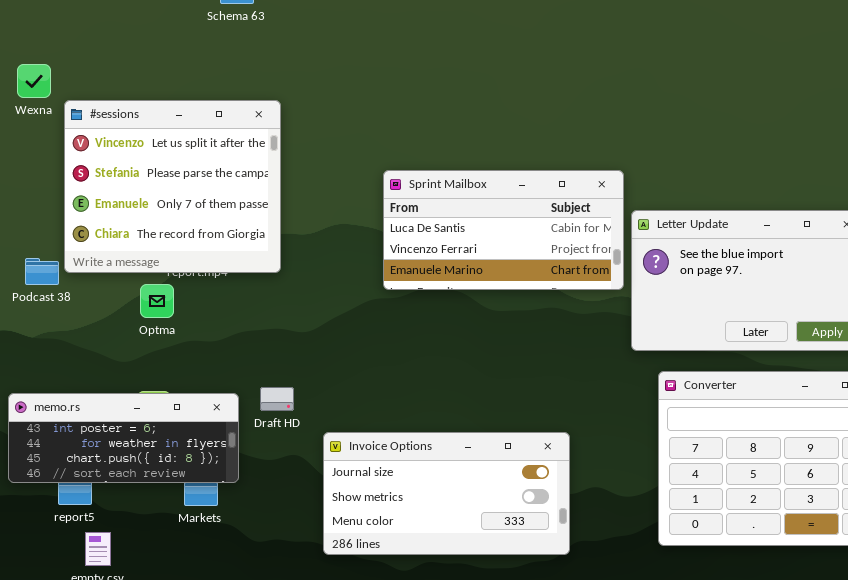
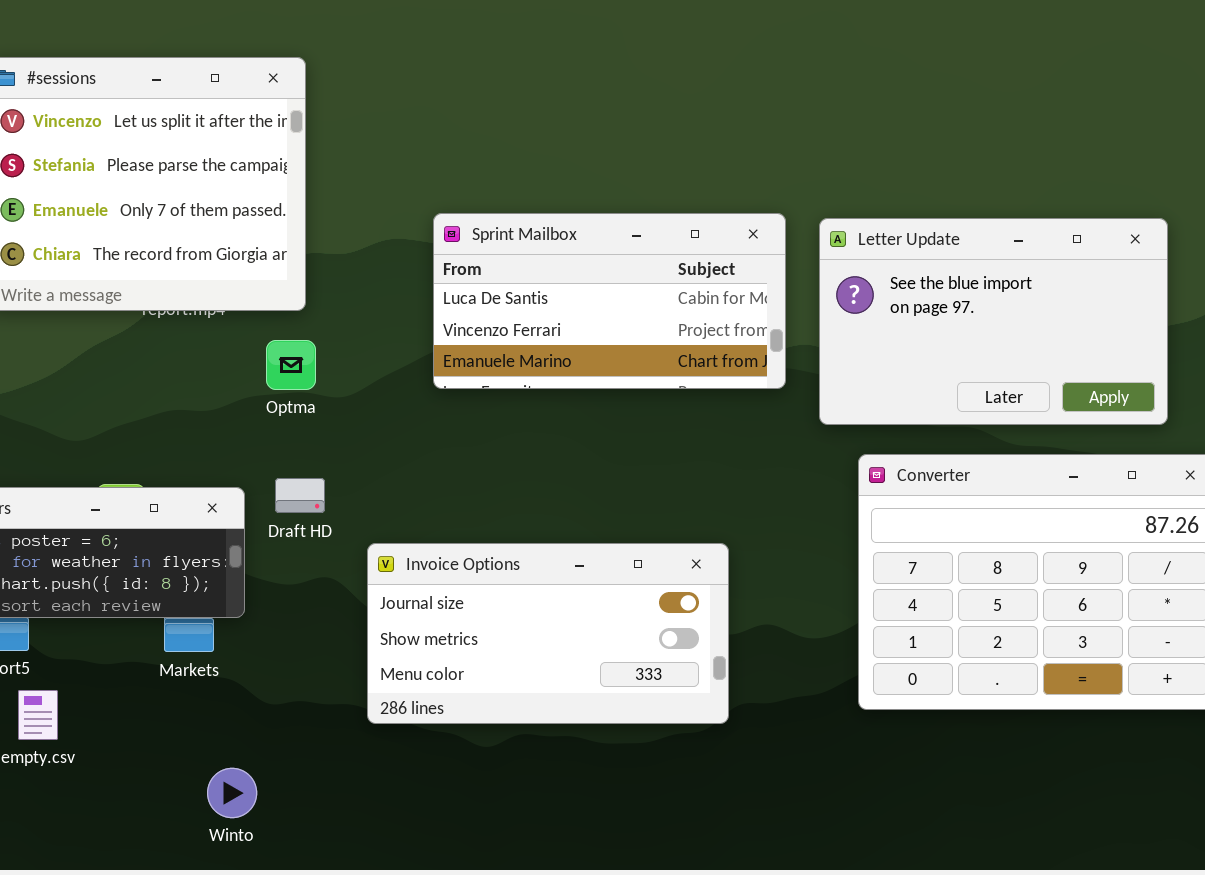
Sprint Mailbox: [383,170,624,290] -> [433,213,786,389], moved
Optma: [140,284,174,318] -> [266,340,316,390], moved

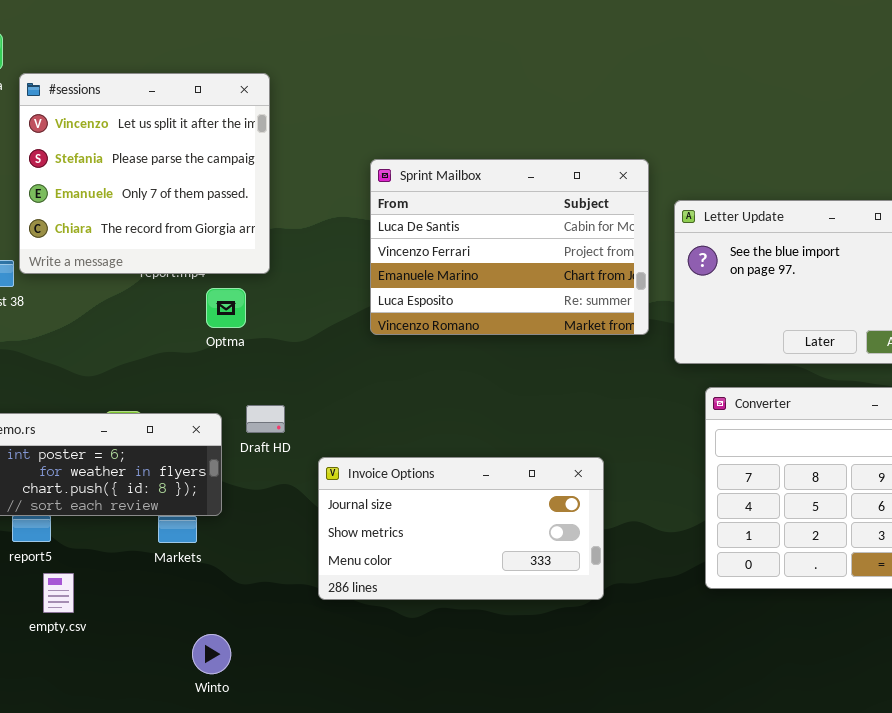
Sprint Mailbox: [433,213,786,389] -> [370,159,649,335], resized
Optma: [266,340,316,390] -> [206,288,246,328], moved

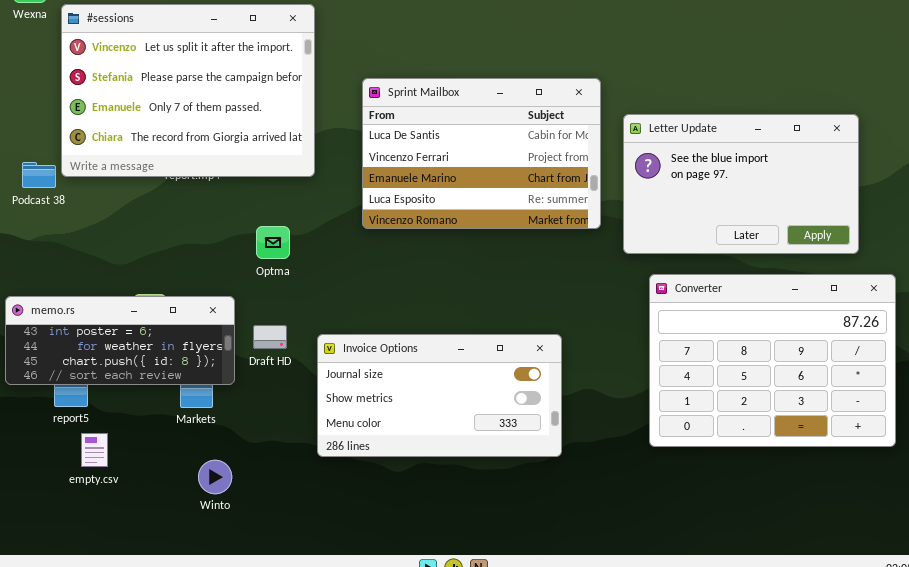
#sessions: [19,73,270,274] -> [61,4,315,177], resized
Optma: [206,288,246,328] -> [256,226,290,259], moved
Draft HD: [246,405,285,433] -> [253,325,287,349], moved
Winto: [192,634,231,674] -> [198,460,232,494], moved

